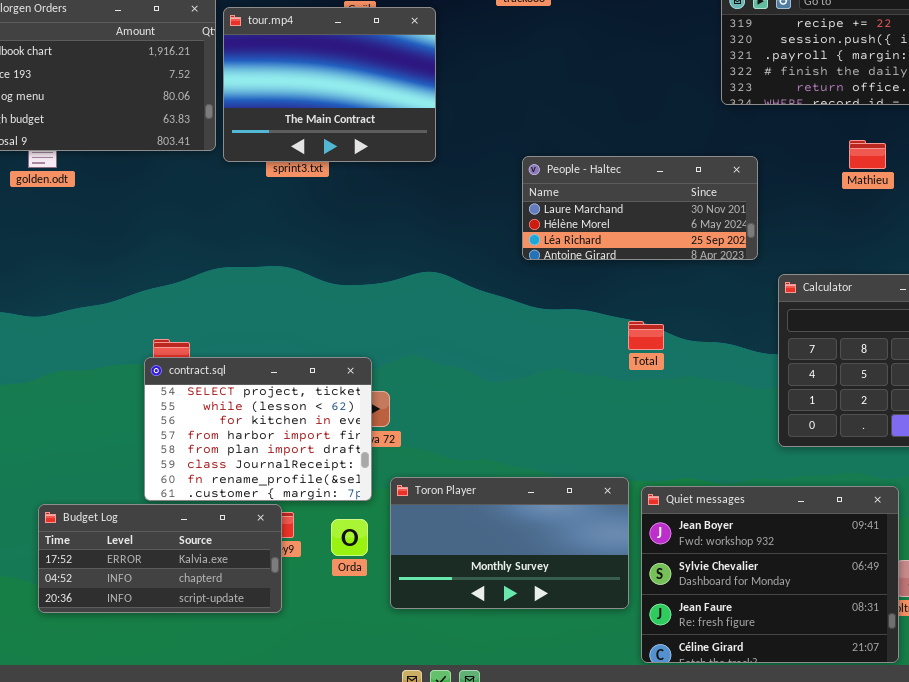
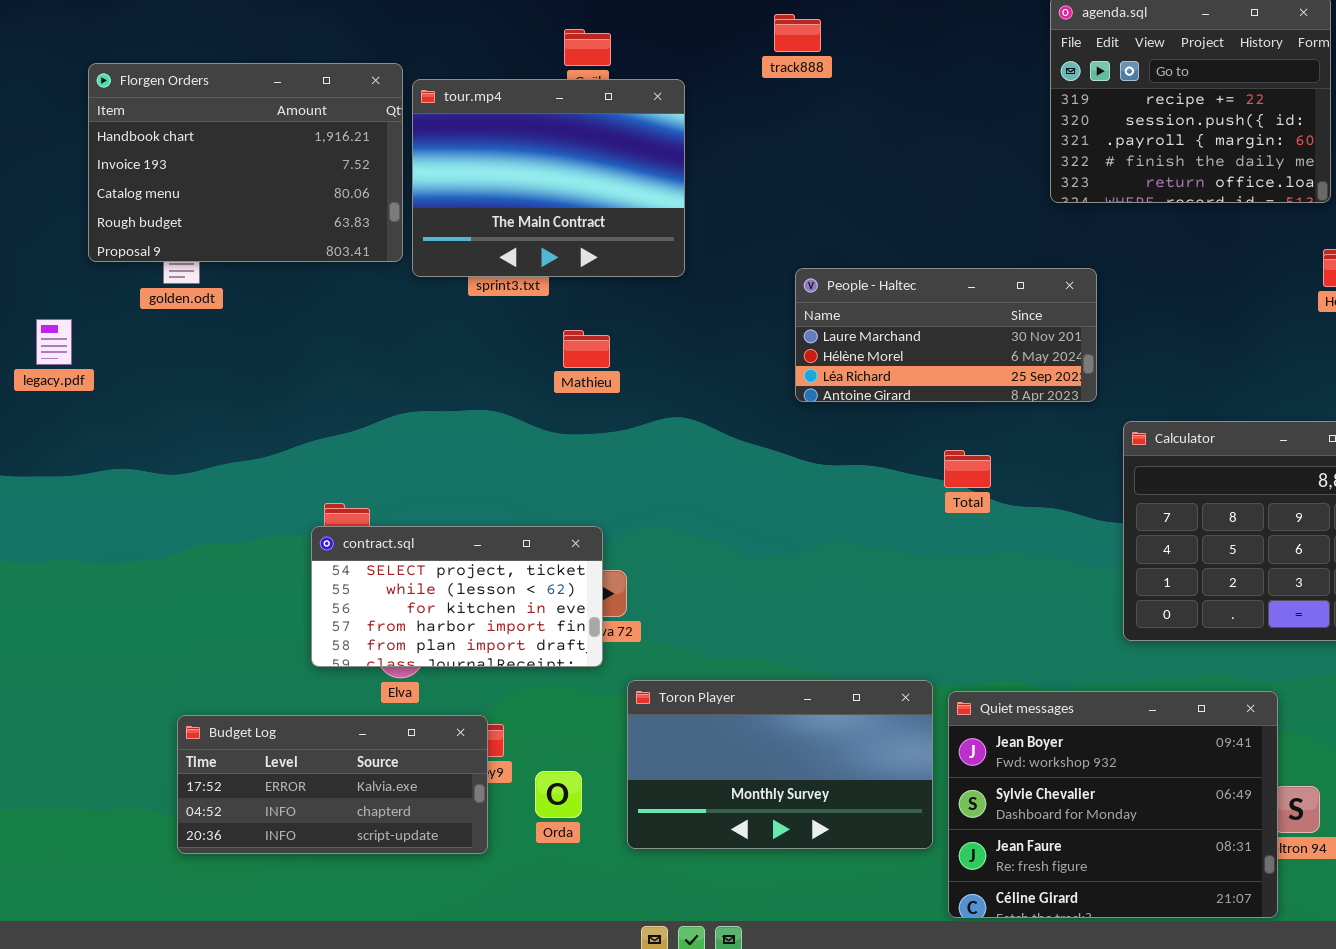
Mathieu: [849,140,886,169] -> [563,330,610,368], moved
Total: [628,321,664,350] -> [944,450,991,488], moved
contract.sql: [144,357,372,501] -> [311,526,603,667], resized
Orda: [331,519,368,556] -> [535,771,582,818], moved

